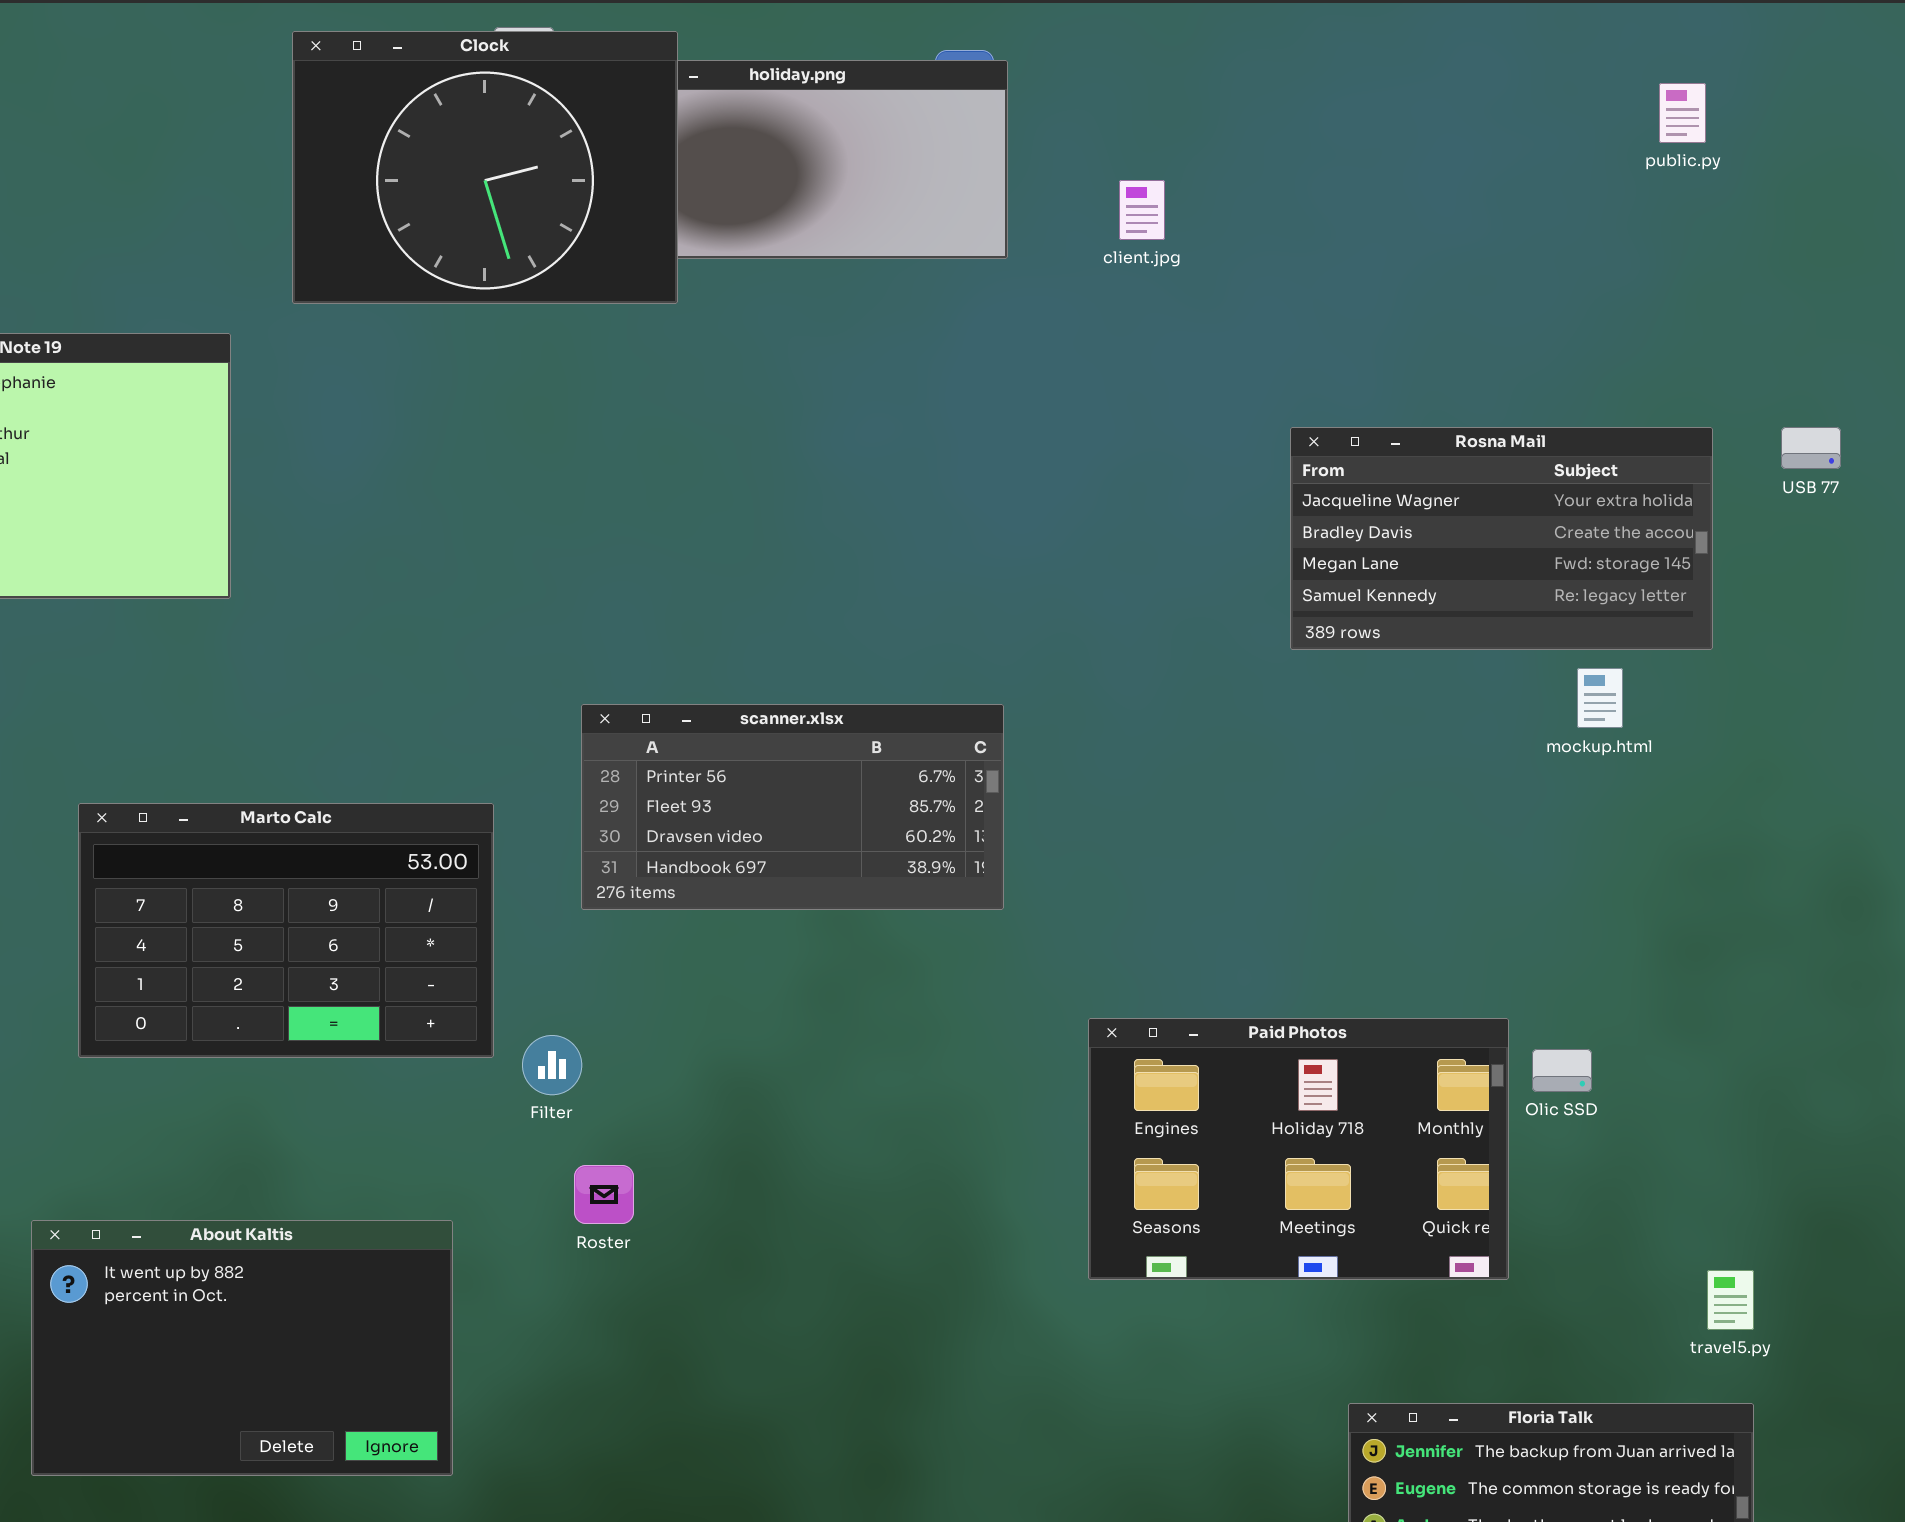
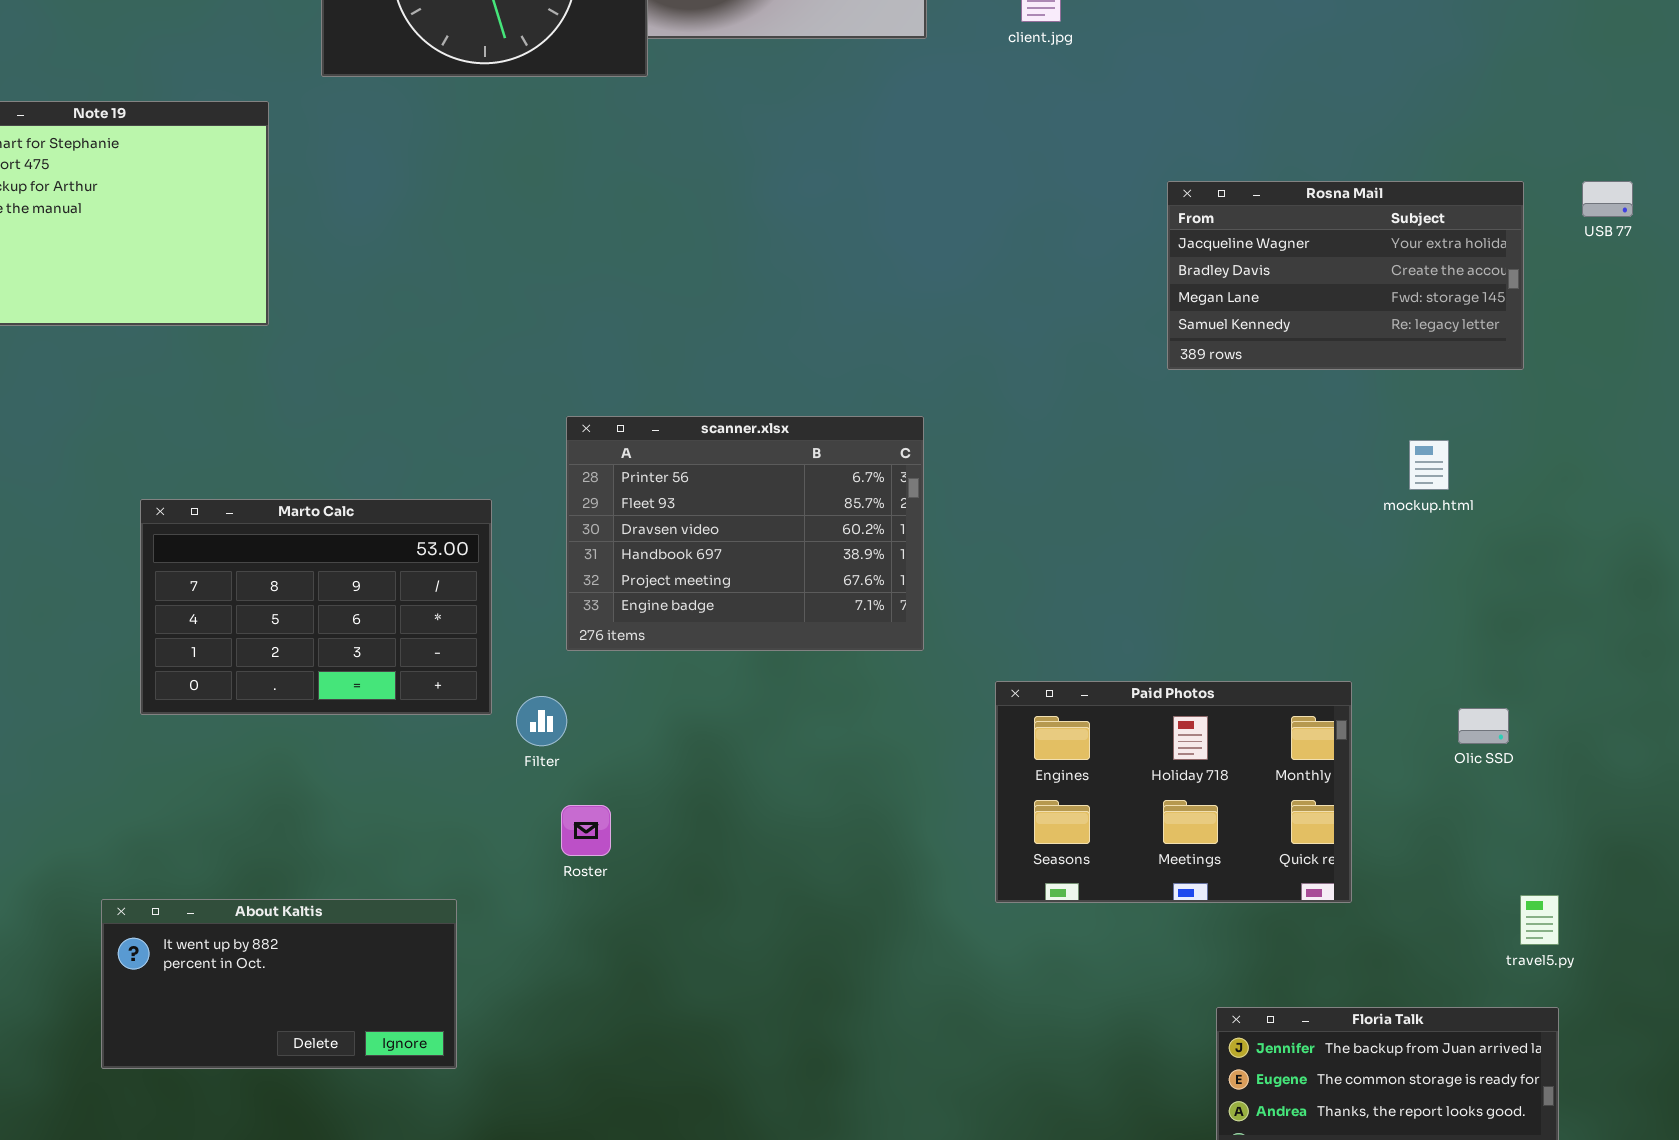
mockup.html: [1577,668,1623,728] -> [1409,440,1449,490], moved
scanner.xlsx: [581,704,1004,910] -> [566,416,924,651], resized
Olic SSD: [1532,1049,1592,1092] -> [1458,708,1509,744], moved
About Kaltis: [31,1220,453,1476] -> [101,899,457,1069], resized

